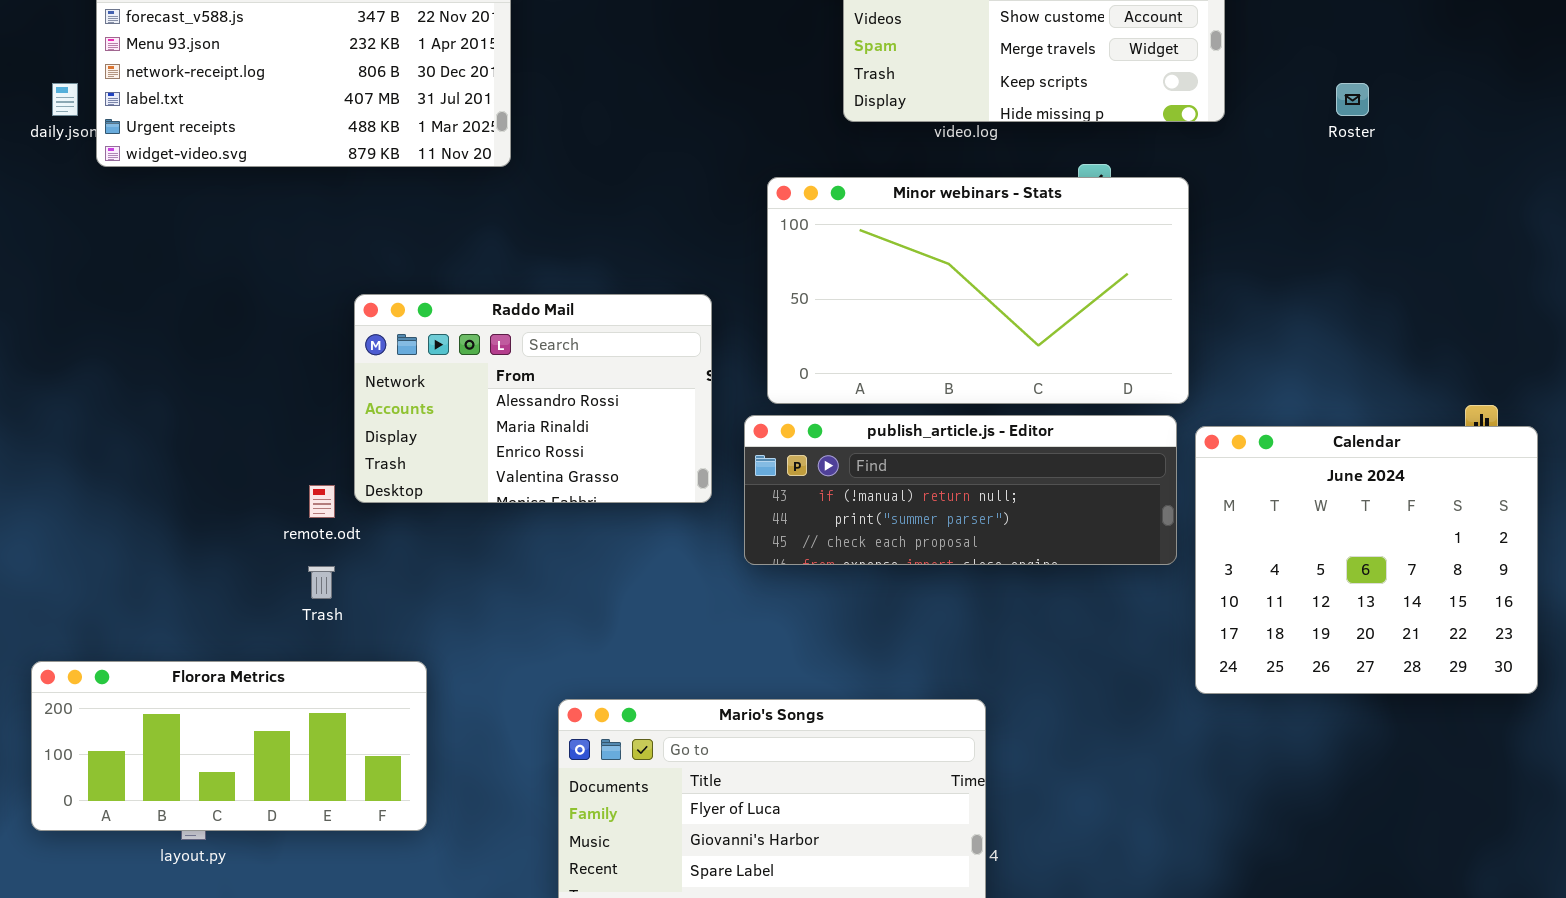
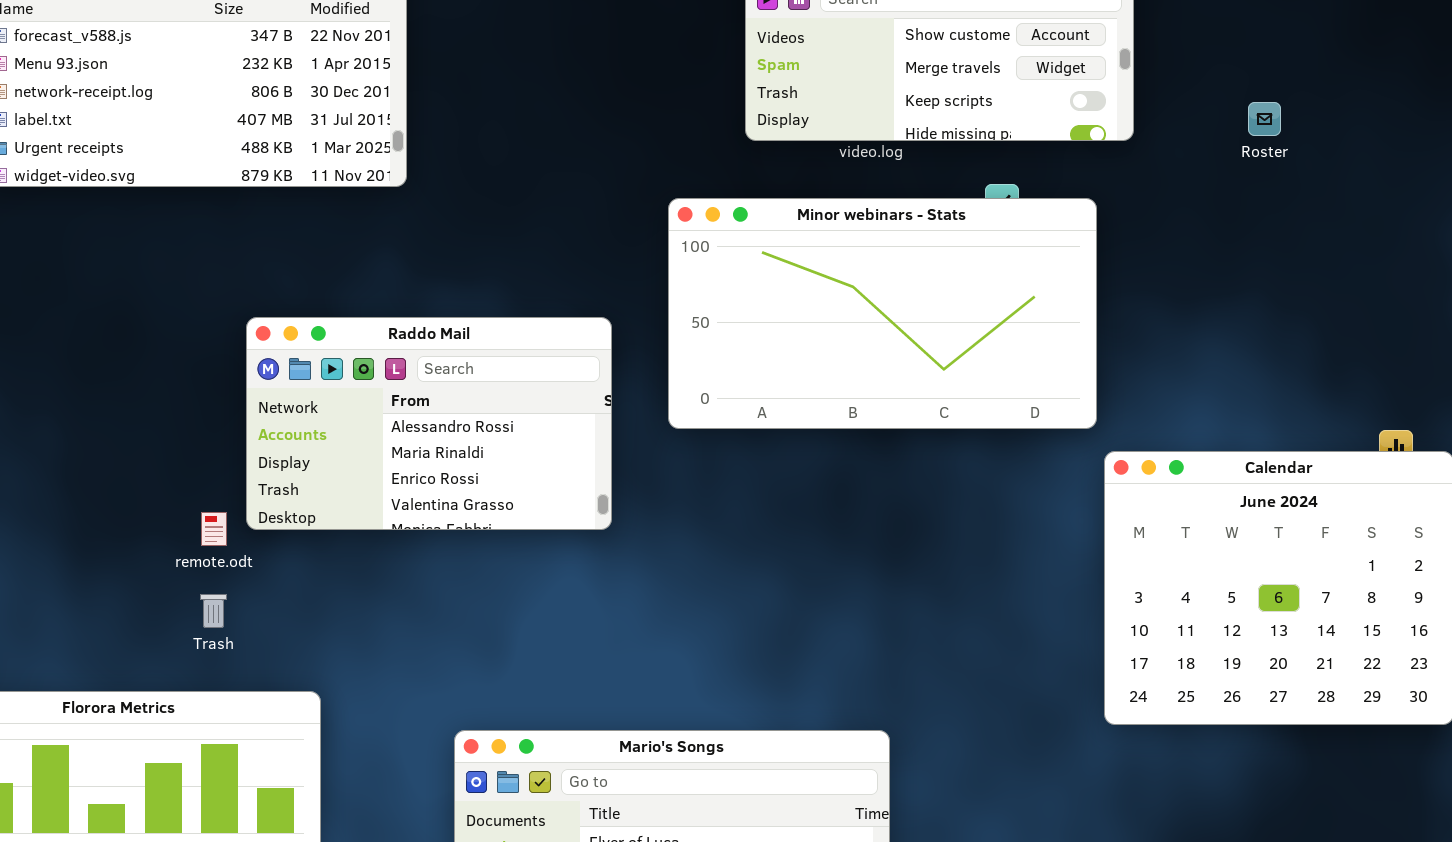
publish_article.js - Editor: [744,415,1177,565] -> none, closed

